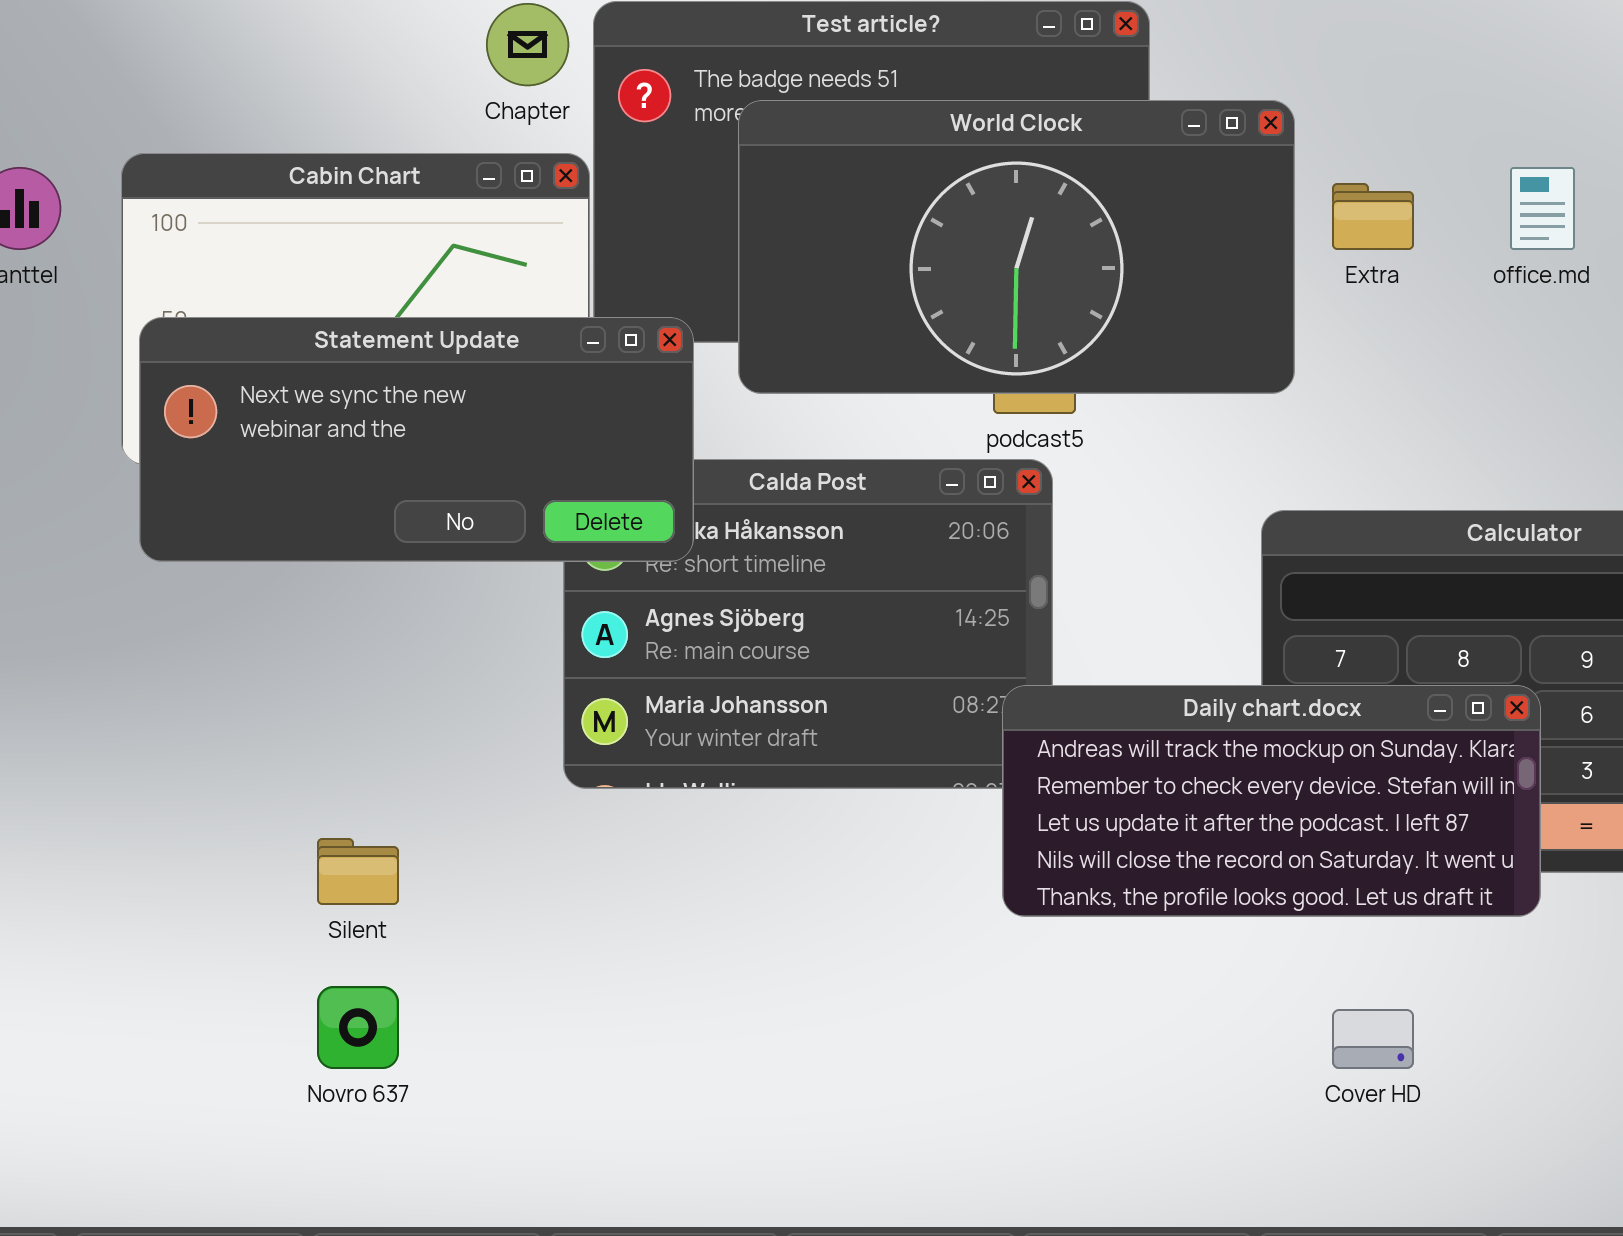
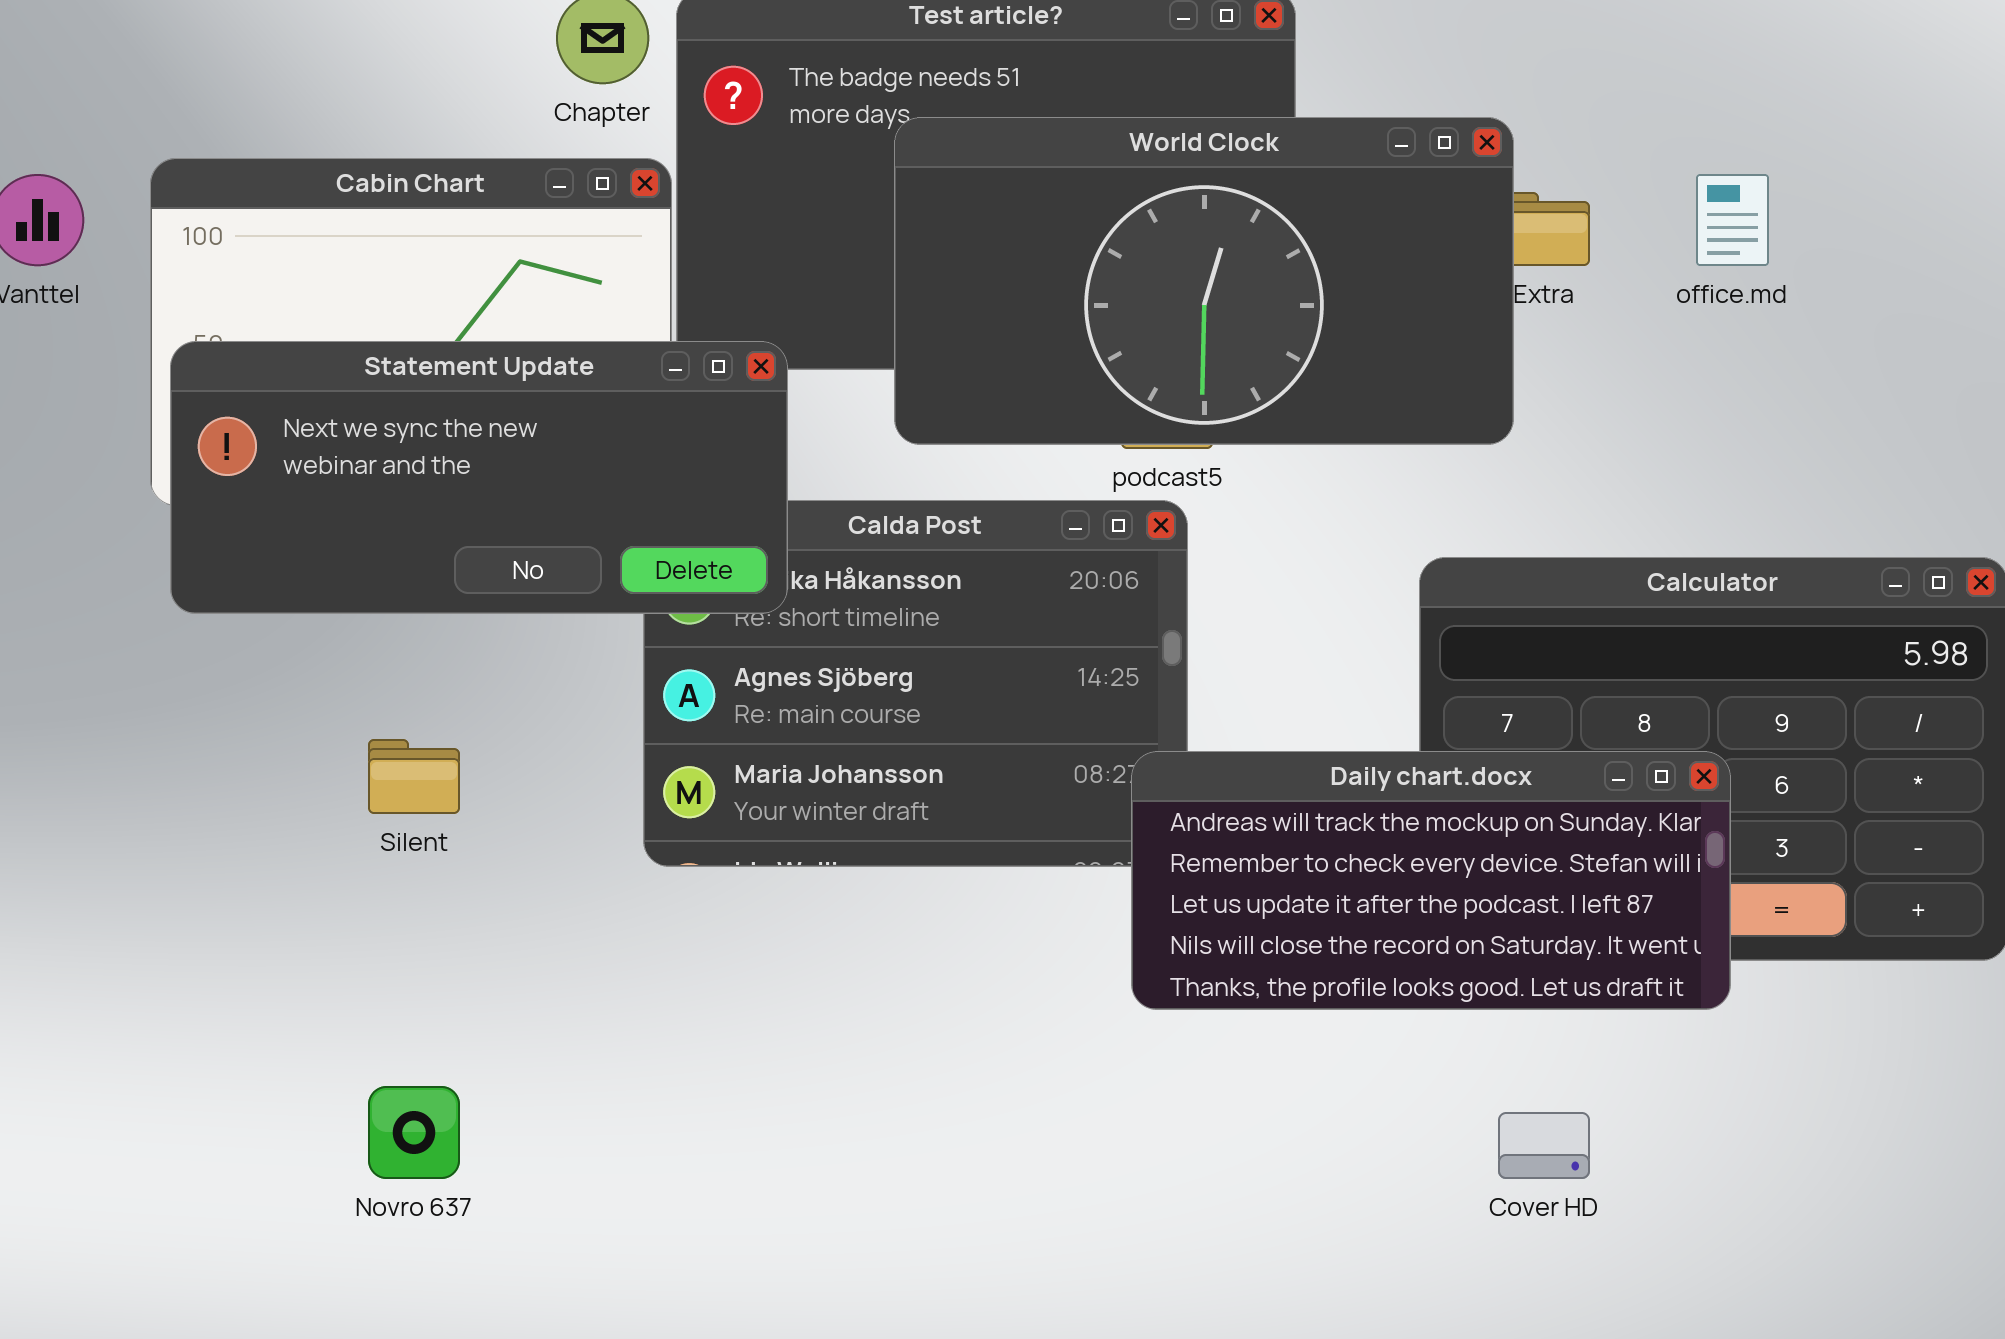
World Clock: [738,100,1295,394] -> [894,117,1514,445], moved
Silent: [317,838,399,905] -> [368,739,460,814], moved

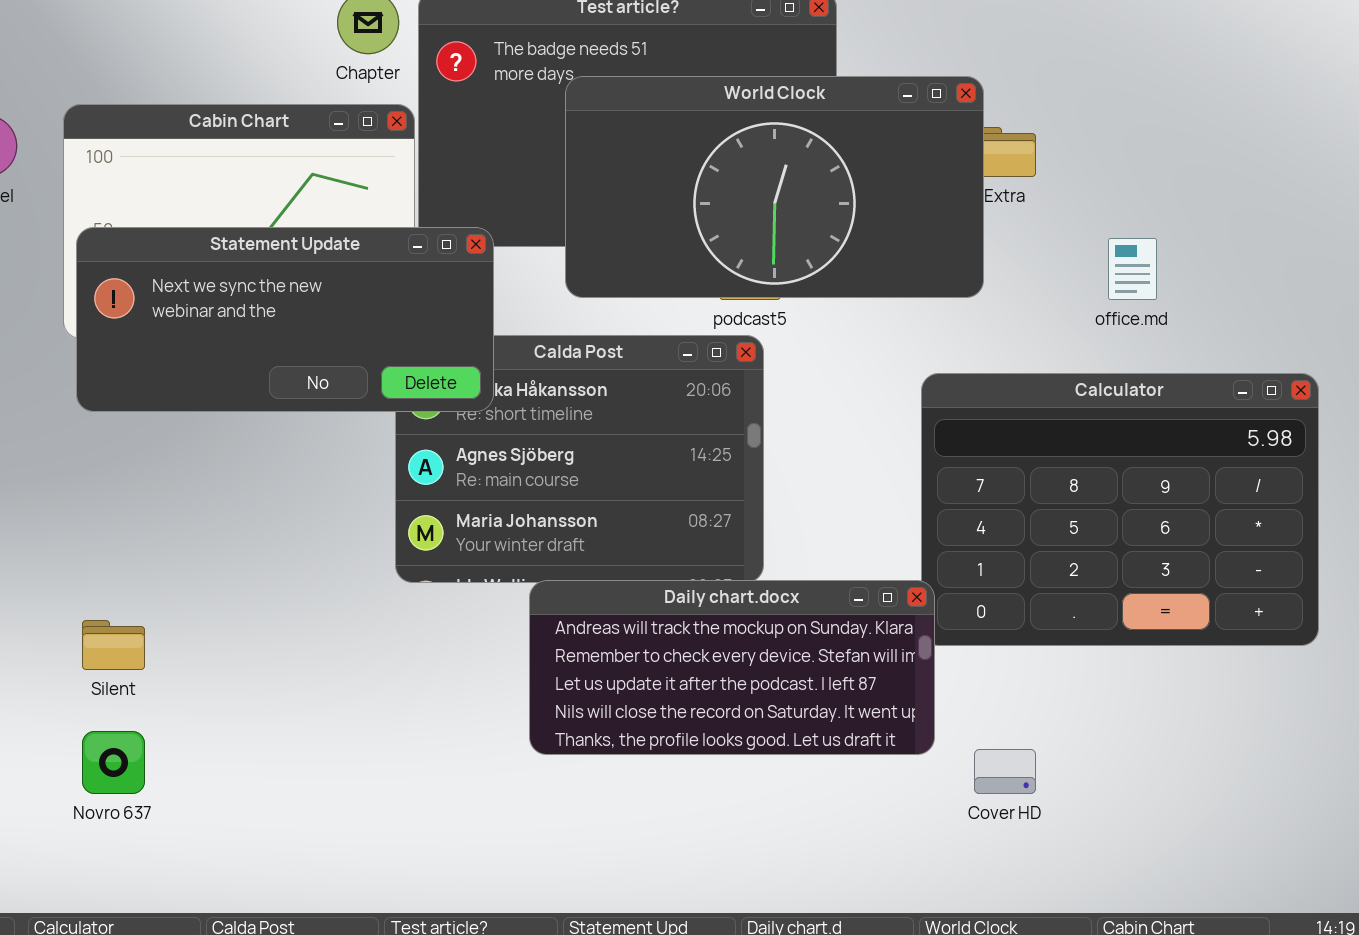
office.md: [1696,174,1769,266] -> [1108,238,1157,300], moved
Silent: [368,739,460,814] -> [82,620,145,670], moved
Daily chart.docx: [1131,751,1731,1010] -> [529,580,935,755], moved
Novro 637: [368,1086,460,1179] -> [82,731,145,794], moved

